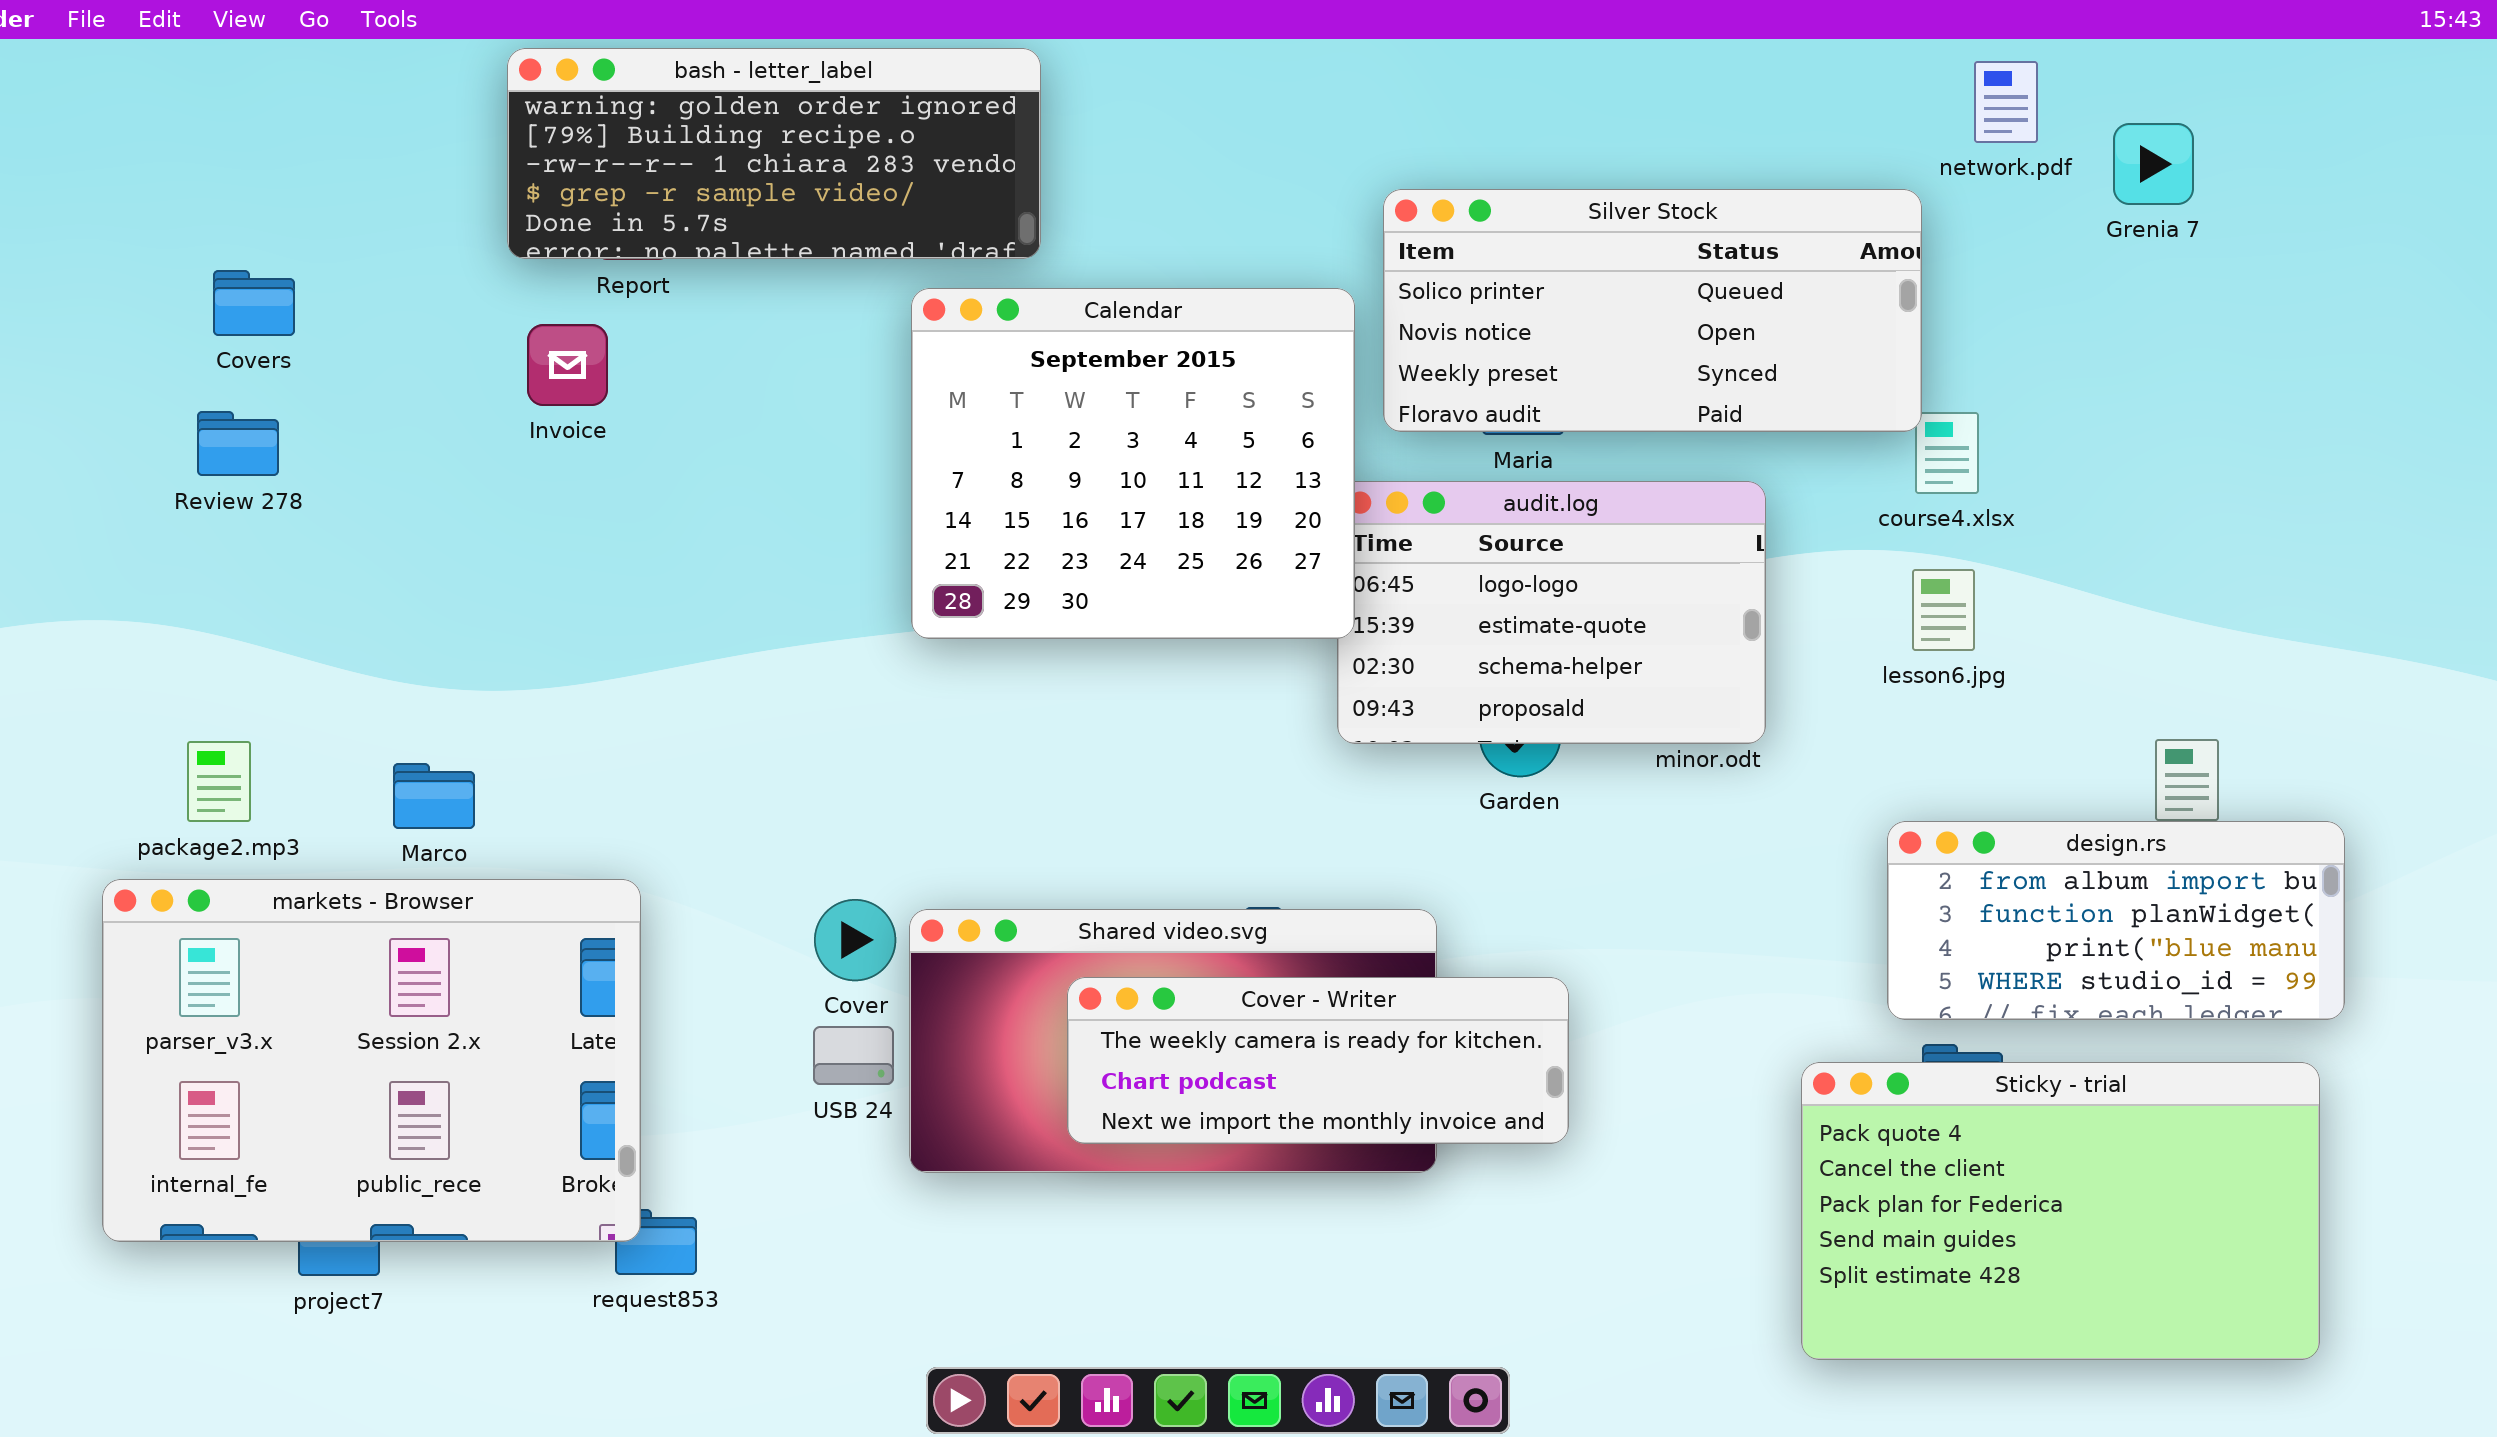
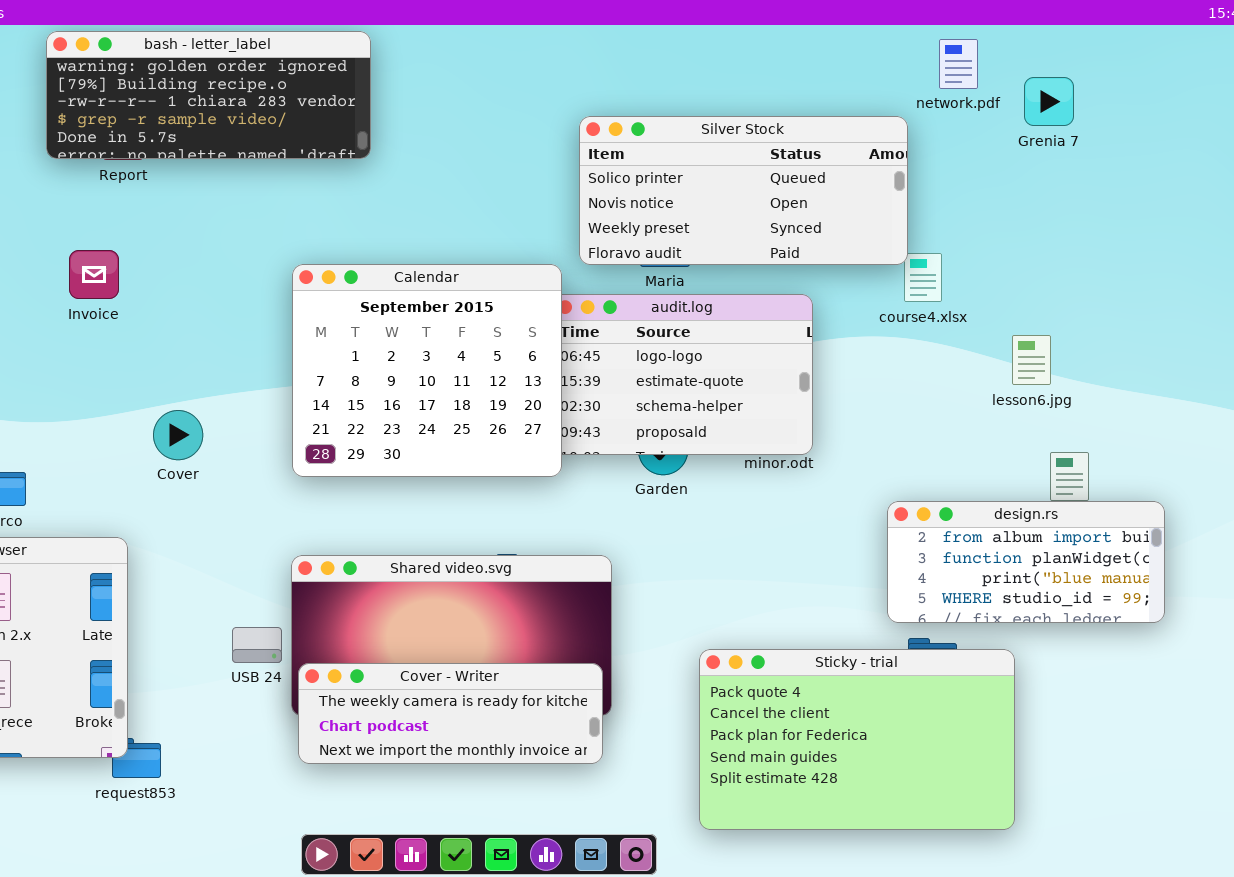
Calendar: [911,288,1355,639] -> [292,264,562,477], moved
Invoice: [527,324,608,406] -> [69,250,119,299], moved
lesson6.jpg: [1912,569,1975,651] -> [1012,335,1051,385], moved
Cover: [814,899,896,981] -> [153,410,203,460], moved
Cover - Writer: [1067,977,1569,1144] -> [298,663,603,764], moved
Sticky - trial: [1801,1062,2320,1360] -> [699,649,1015,830], moved

